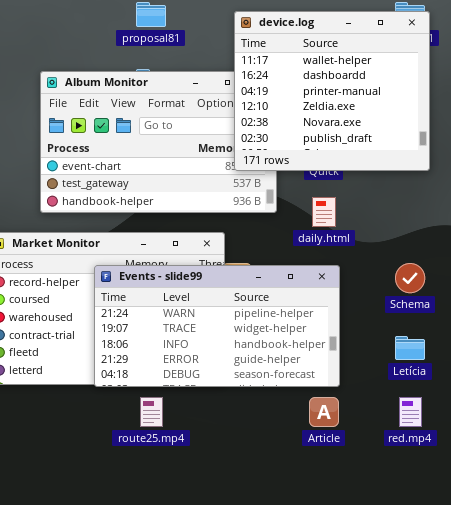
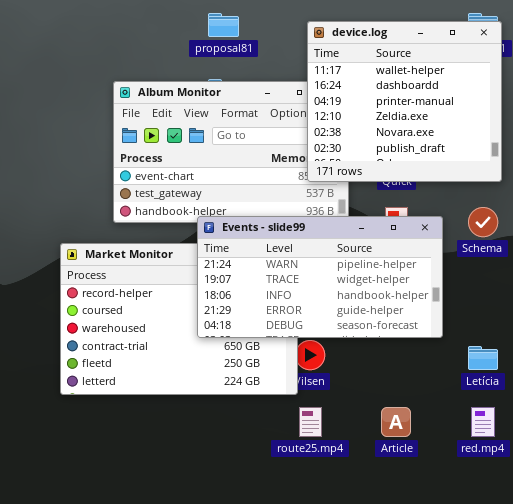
Schema: [395,263,425,293] -> [468,207,498,237], moved
Events - slide99: [94,265,340,387] -> [197,216,443,338], moved
route25.mp4: [140,397,163,427] -> [299,407,322,437], moved

